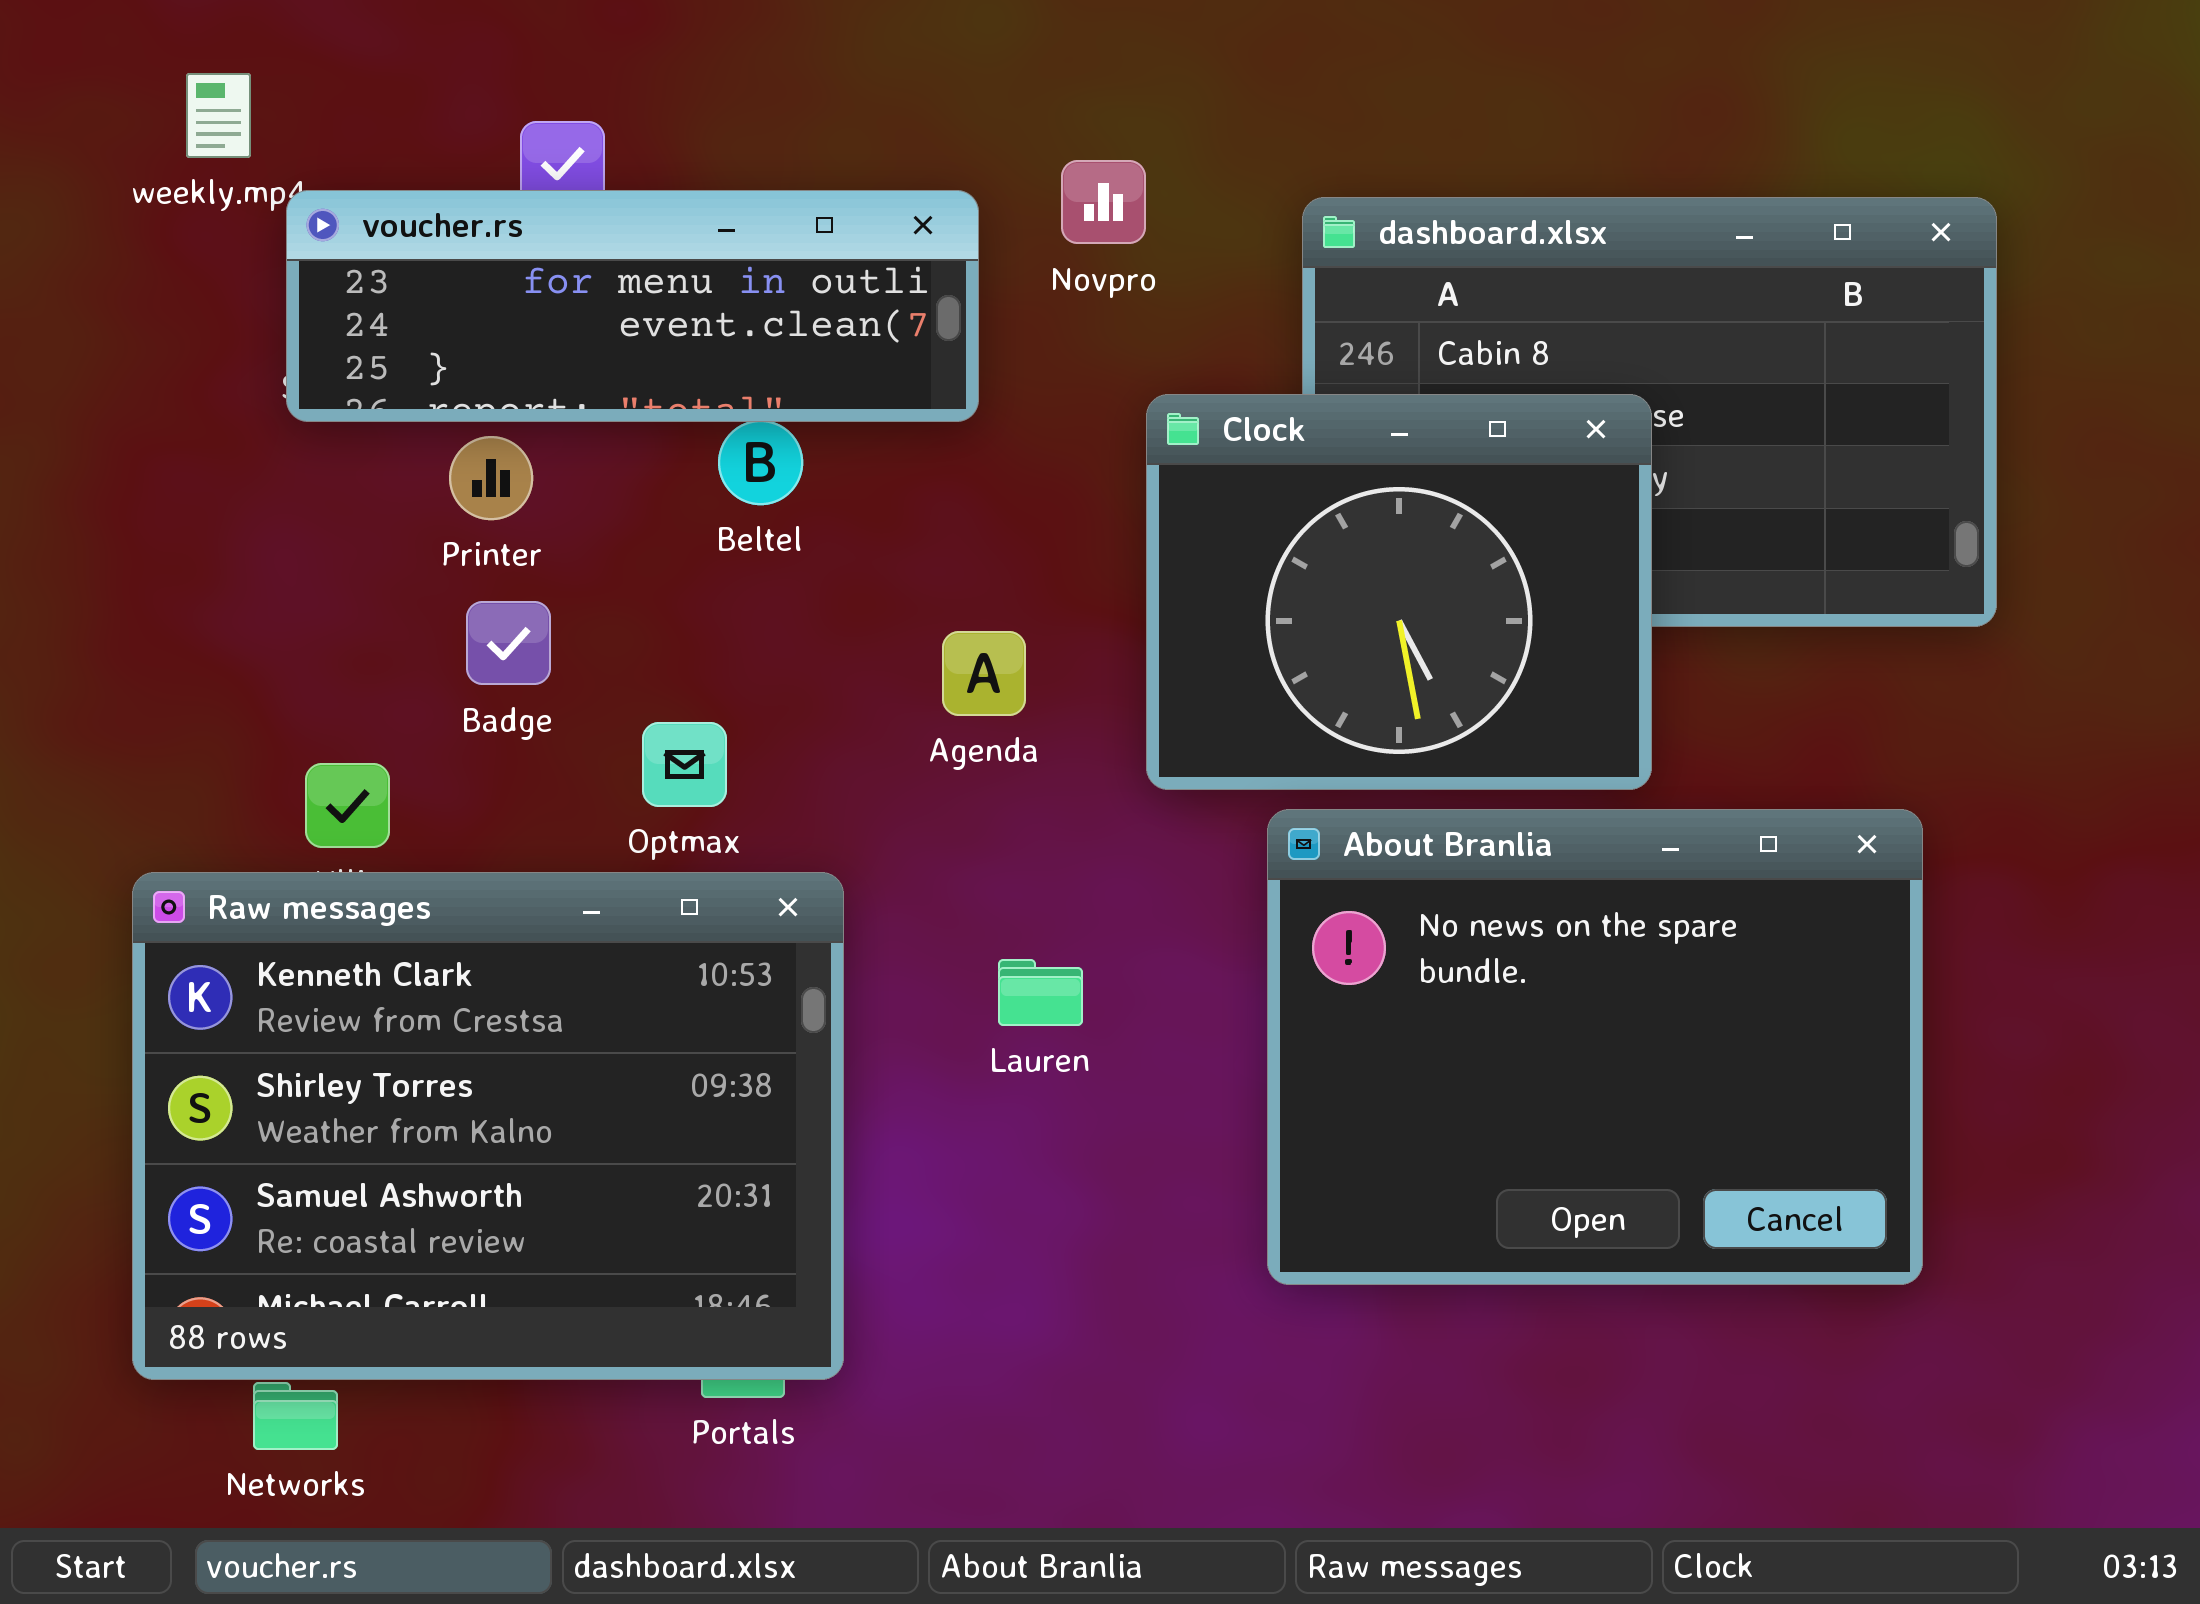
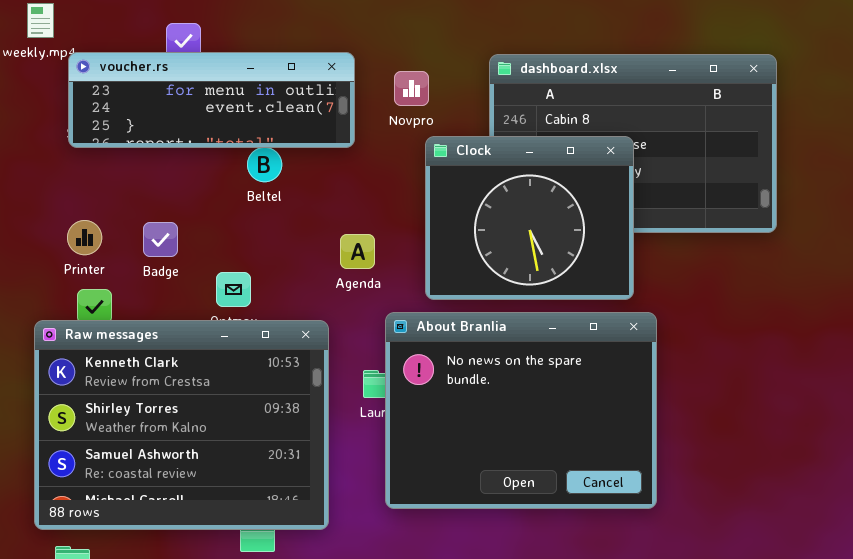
Novpro: [1061,160,1146,244] -> [394,71,429,106], moved
Printer: [449,436,533,520] -> [67,220,102,255], moved
About Branlia: [1267,809,1923,1285] -> [385,312,657,509], moved
Raw messages: [132,872,844,1380] -> [34,320,329,530], moved

